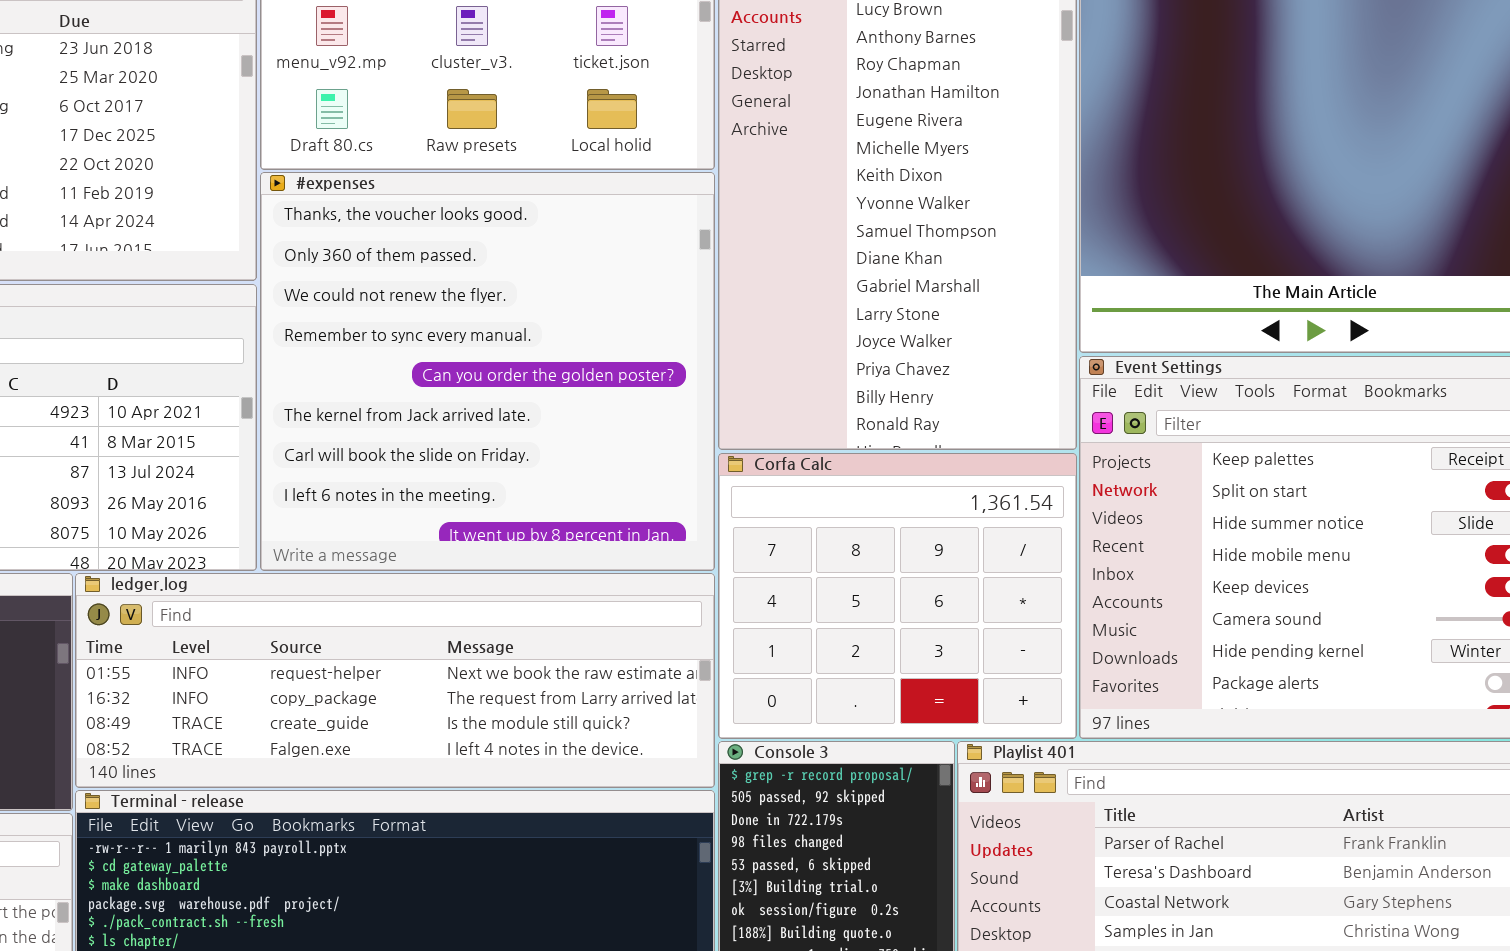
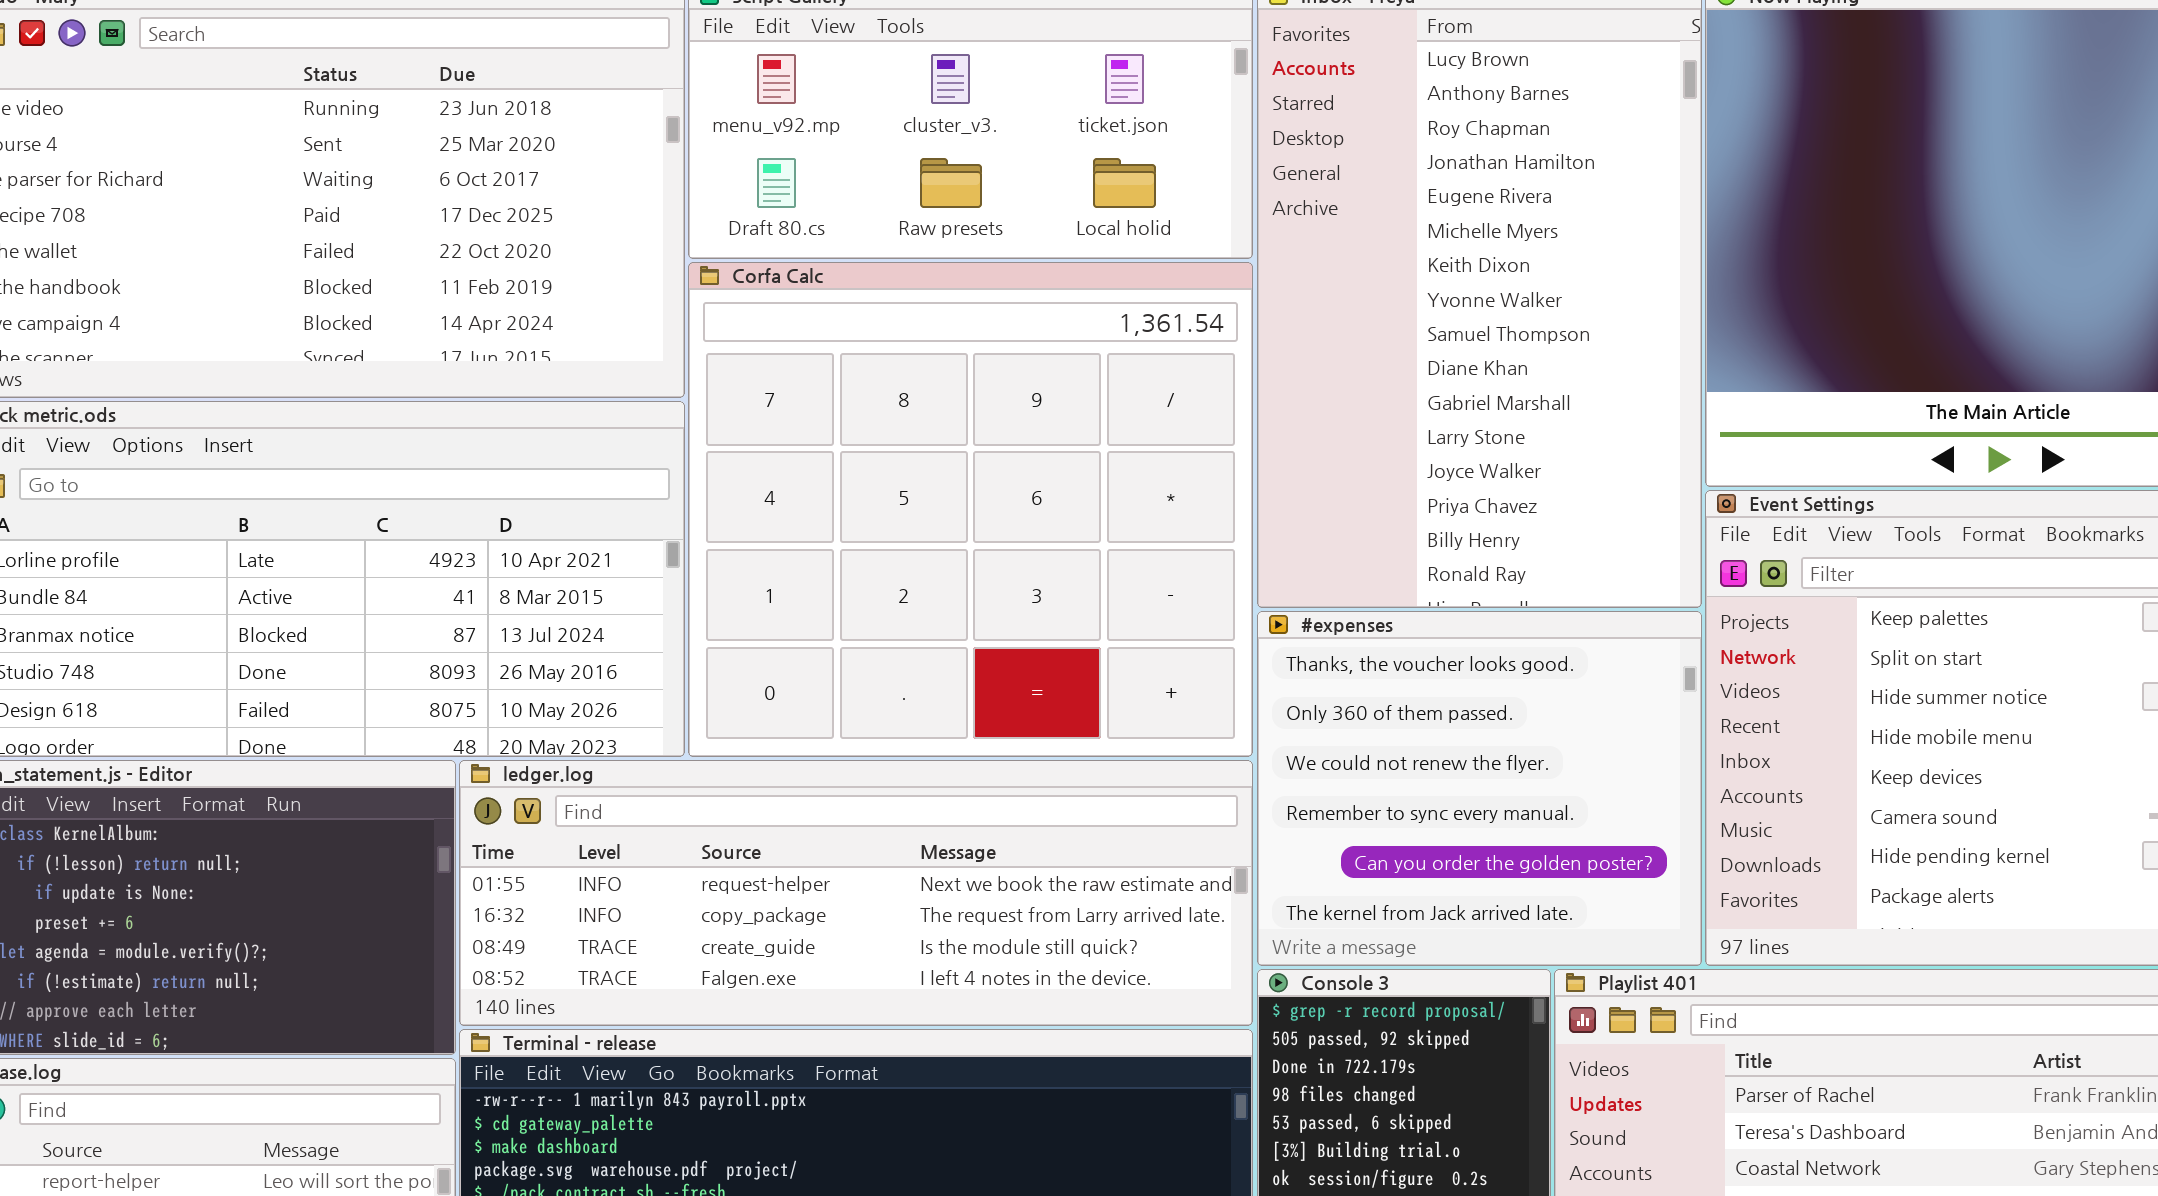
#expenses: [260,172,715,571] -> [1257,611,1702,966], moved, resized
Corfa Calc: [718,453,1077,739] -> [688,262,1253,757], moved, resized

